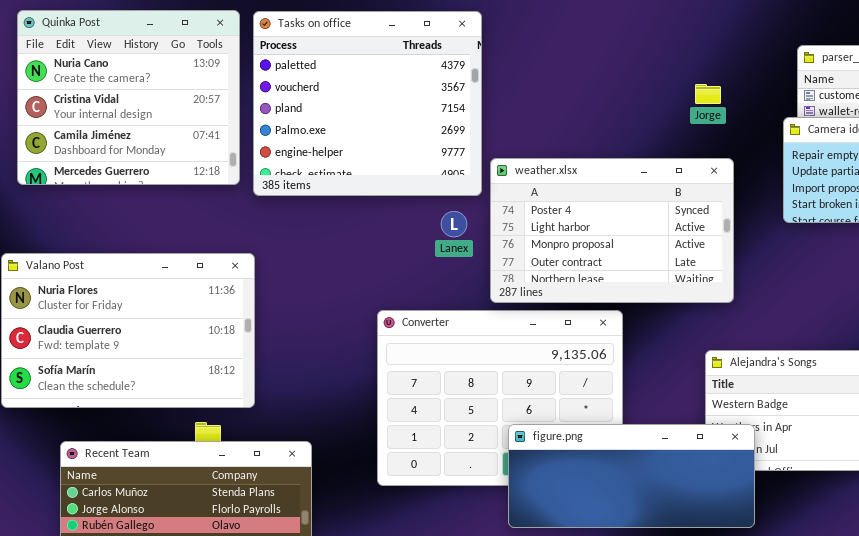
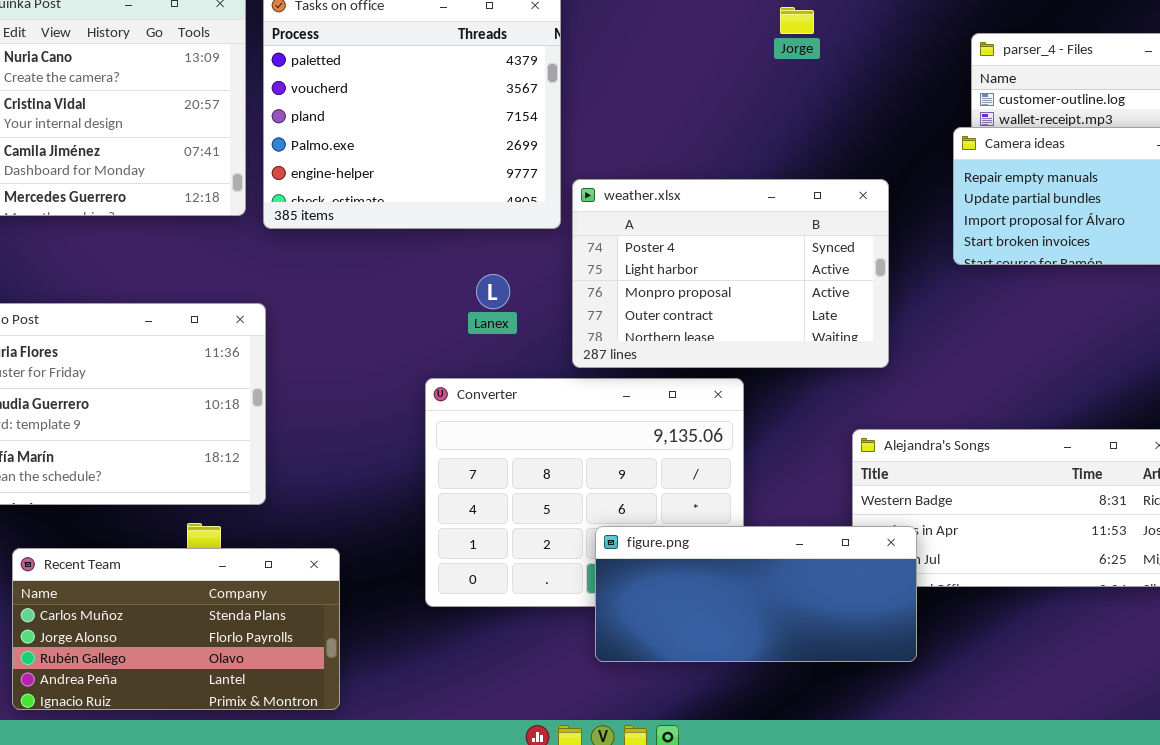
Jorge: [695,84,721,104] -> [780,7,814,34], moved
Lanex: [441,211,467,237] -> [476,274,510,309], moved

